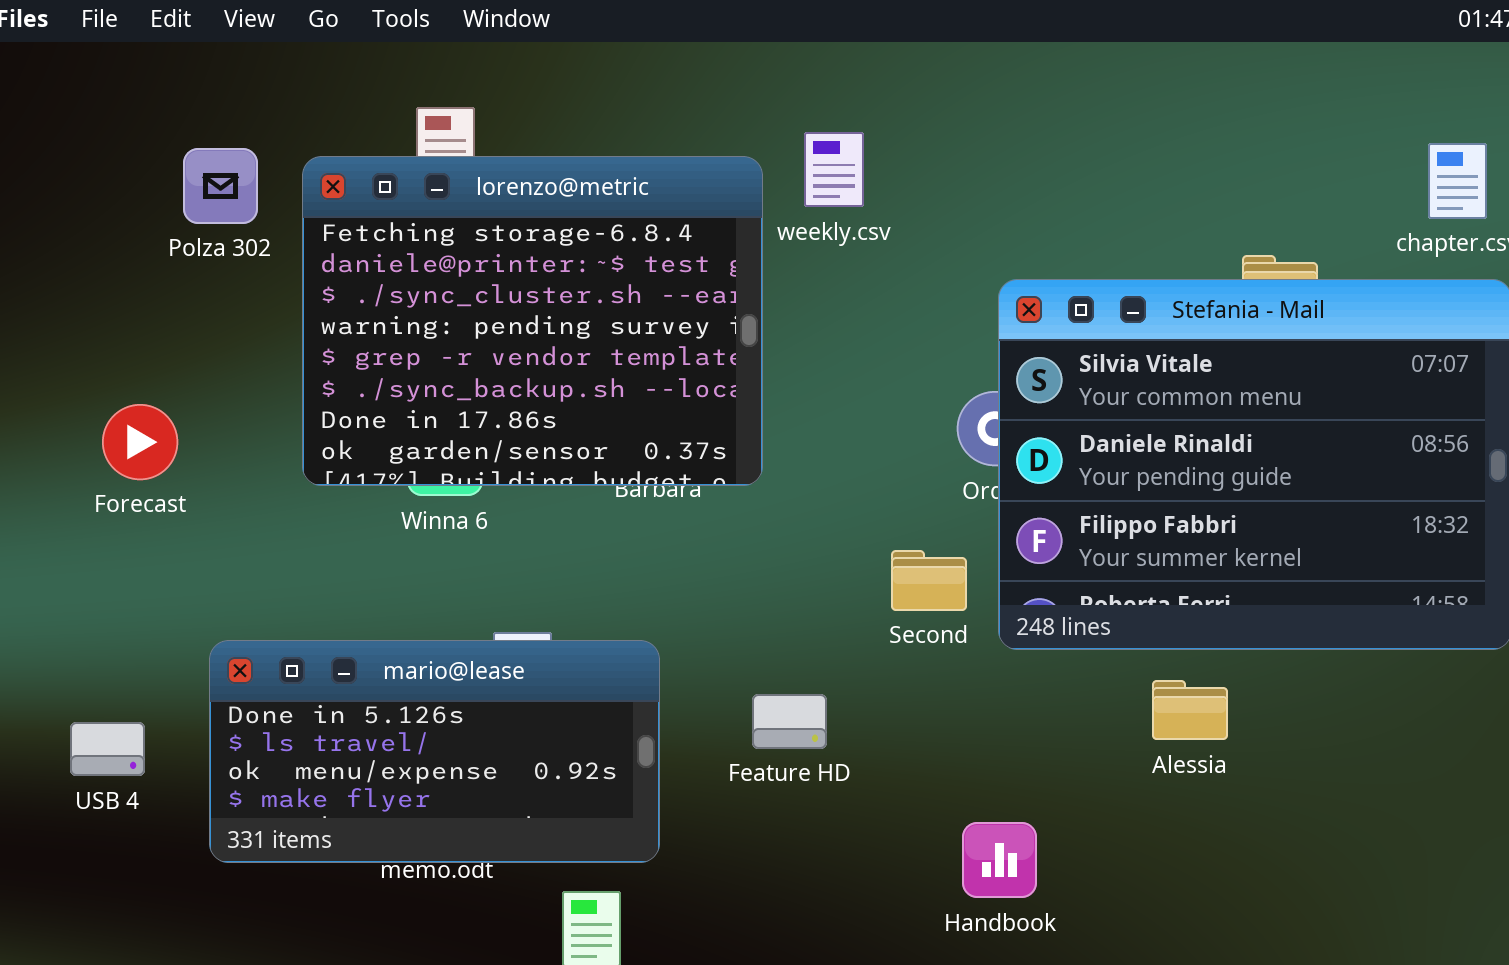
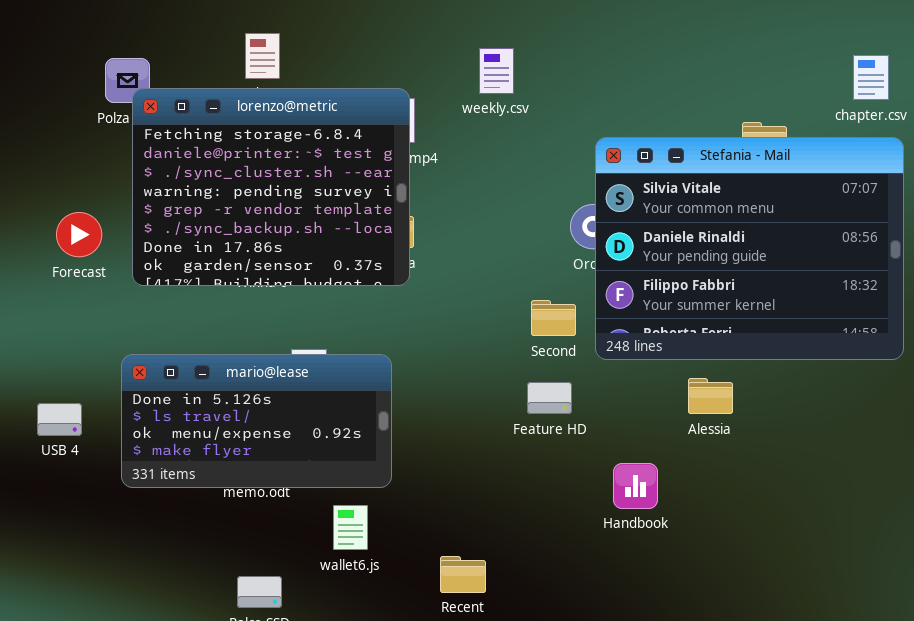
lorenzo@metric: [302,156,763,486] -> [132,88,410,286], moved
Feature HD: [752,694,827,749] -> [527,382,572,414], moved
Handbook: [962,822,1037,898] -> [613,463,658,509], moved

